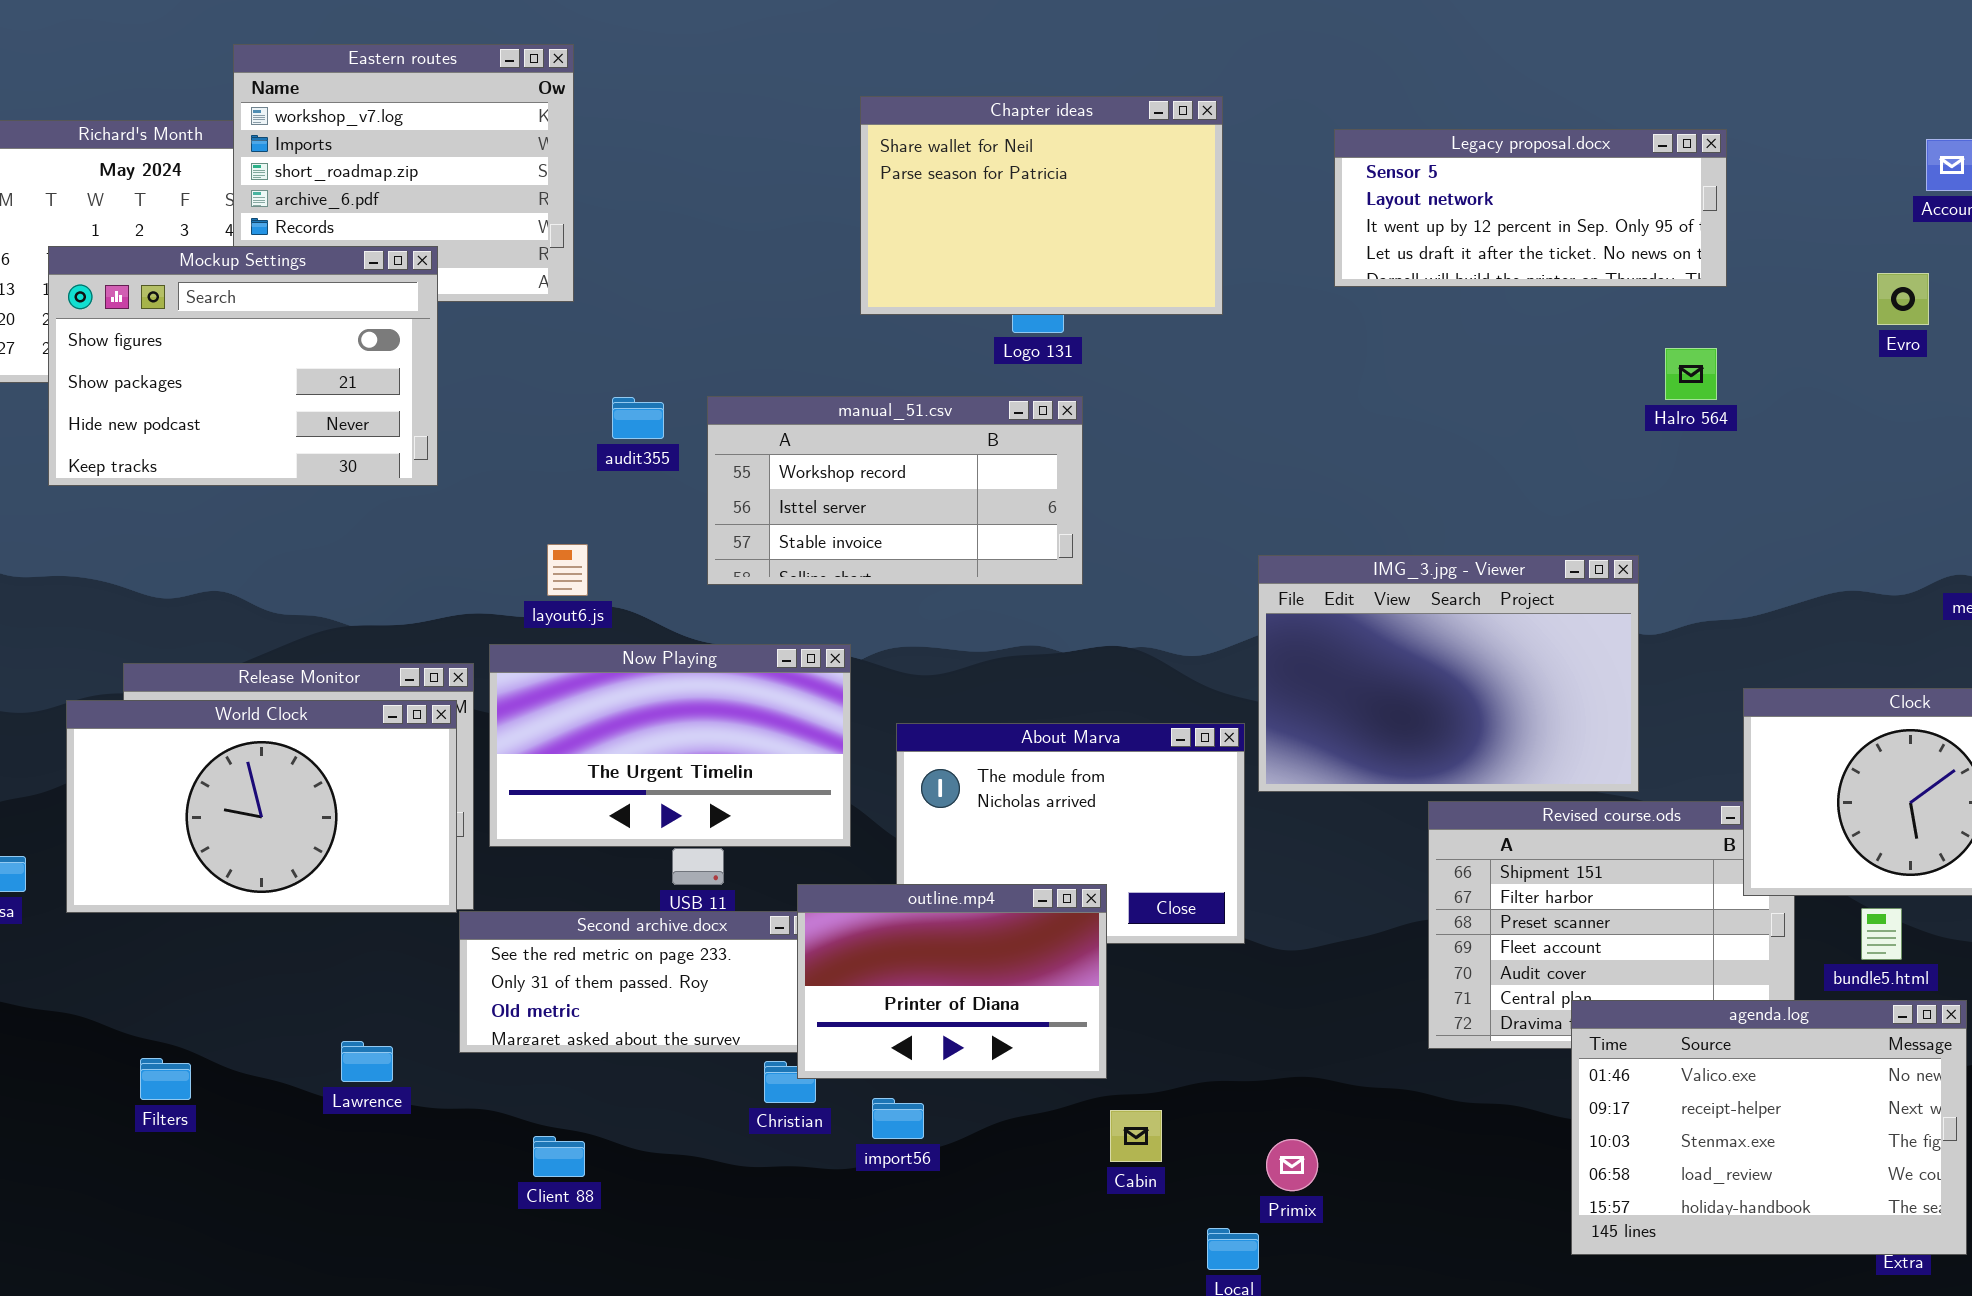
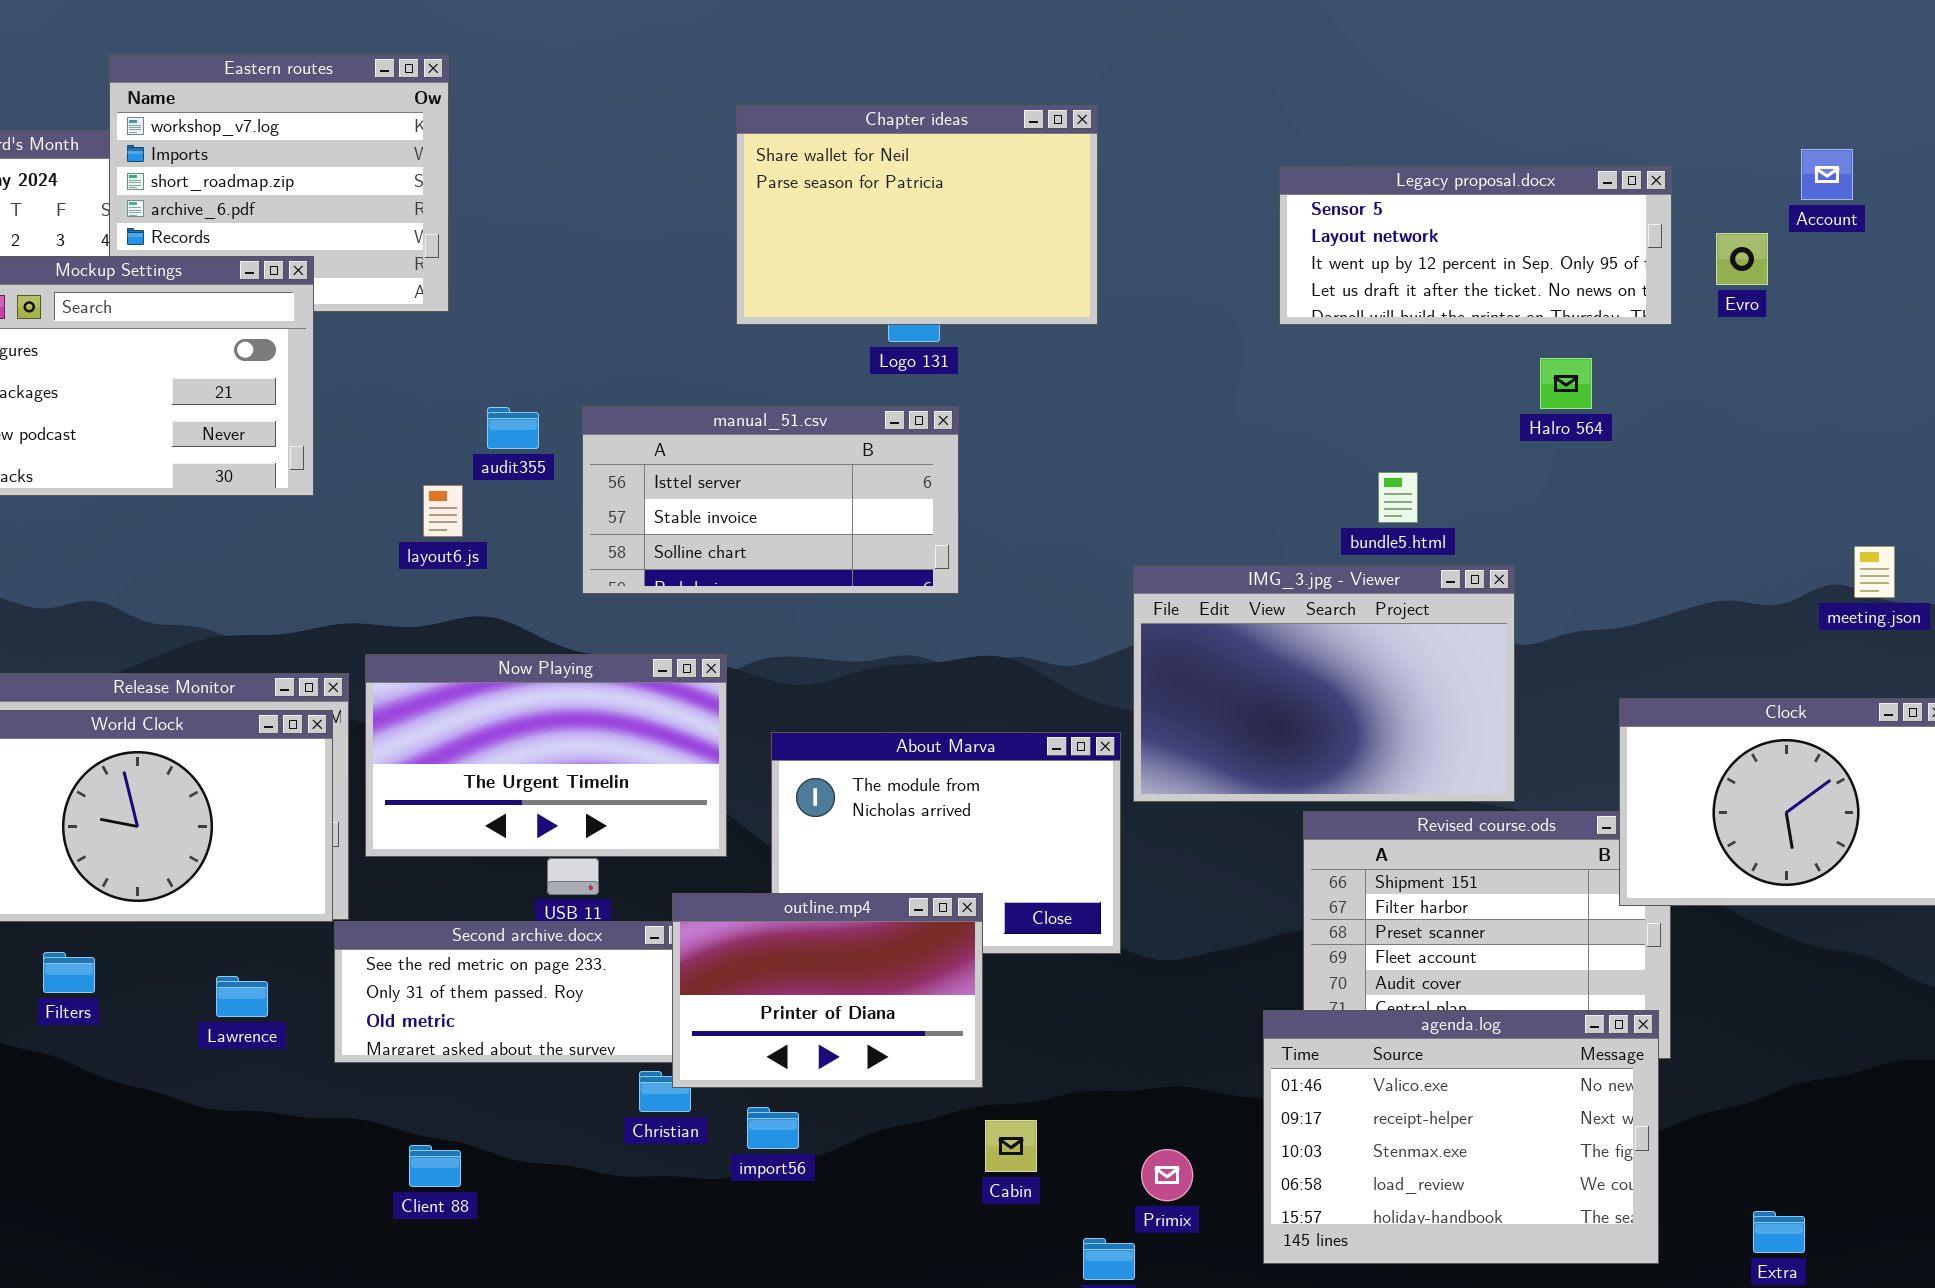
Legacy proposal.docx: [1334,129,1727,287] -> [1279,166,1672,325], moved
Evro: [1877,273,1929,325] -> [1716,233,1768,285], moved
manual_51.csv: [707,396,1083,585] -> [582,406,959,594], scrolled down 1 row
layout6.js: [547,544,588,596] -> [423,485,463,537], moved
bundle5.html: [1861,908,1902,960] -> [1378,472,1418,523], moved
agenda.log: [1571,1000,1967,1255] -> [1263,1010,1659,1264], moved
Lawrence: [341,1041,393,1082] -> [216,976,268,1017], moved
Filters: [140,1058,191,1100] -> [43,952,95,993], moved

